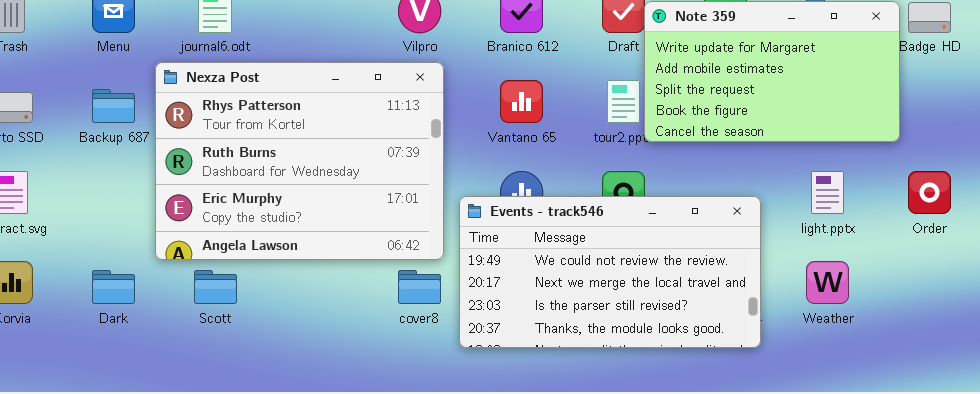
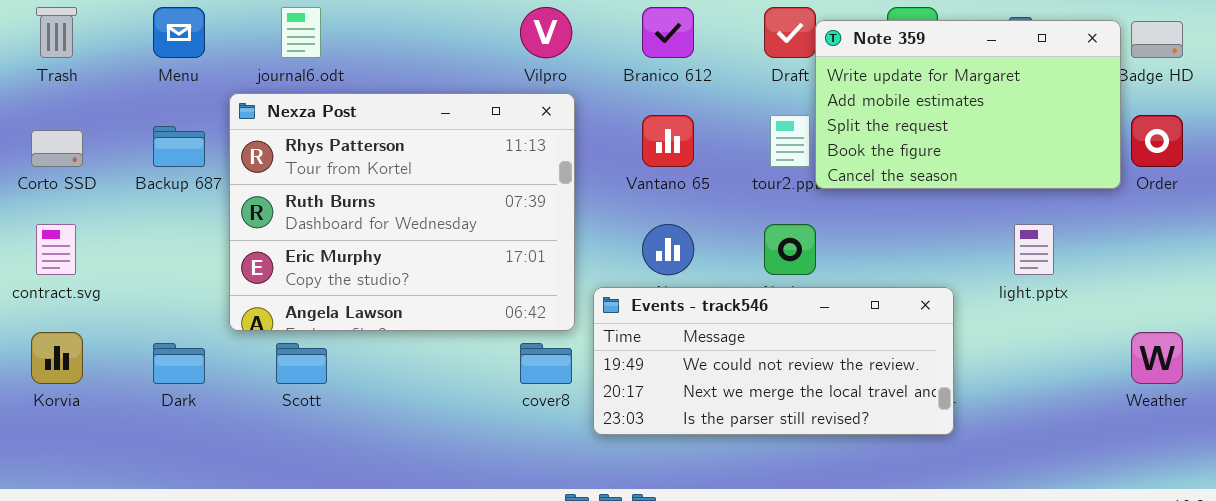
Order: [908,171,951,214] -> [1131,115,1183,167], moved
Events - track546: [459,196,761,348] -> [593,287,954,435], resized
Weather: [806,261,849,304] -> [1131,332,1183,384], moved

